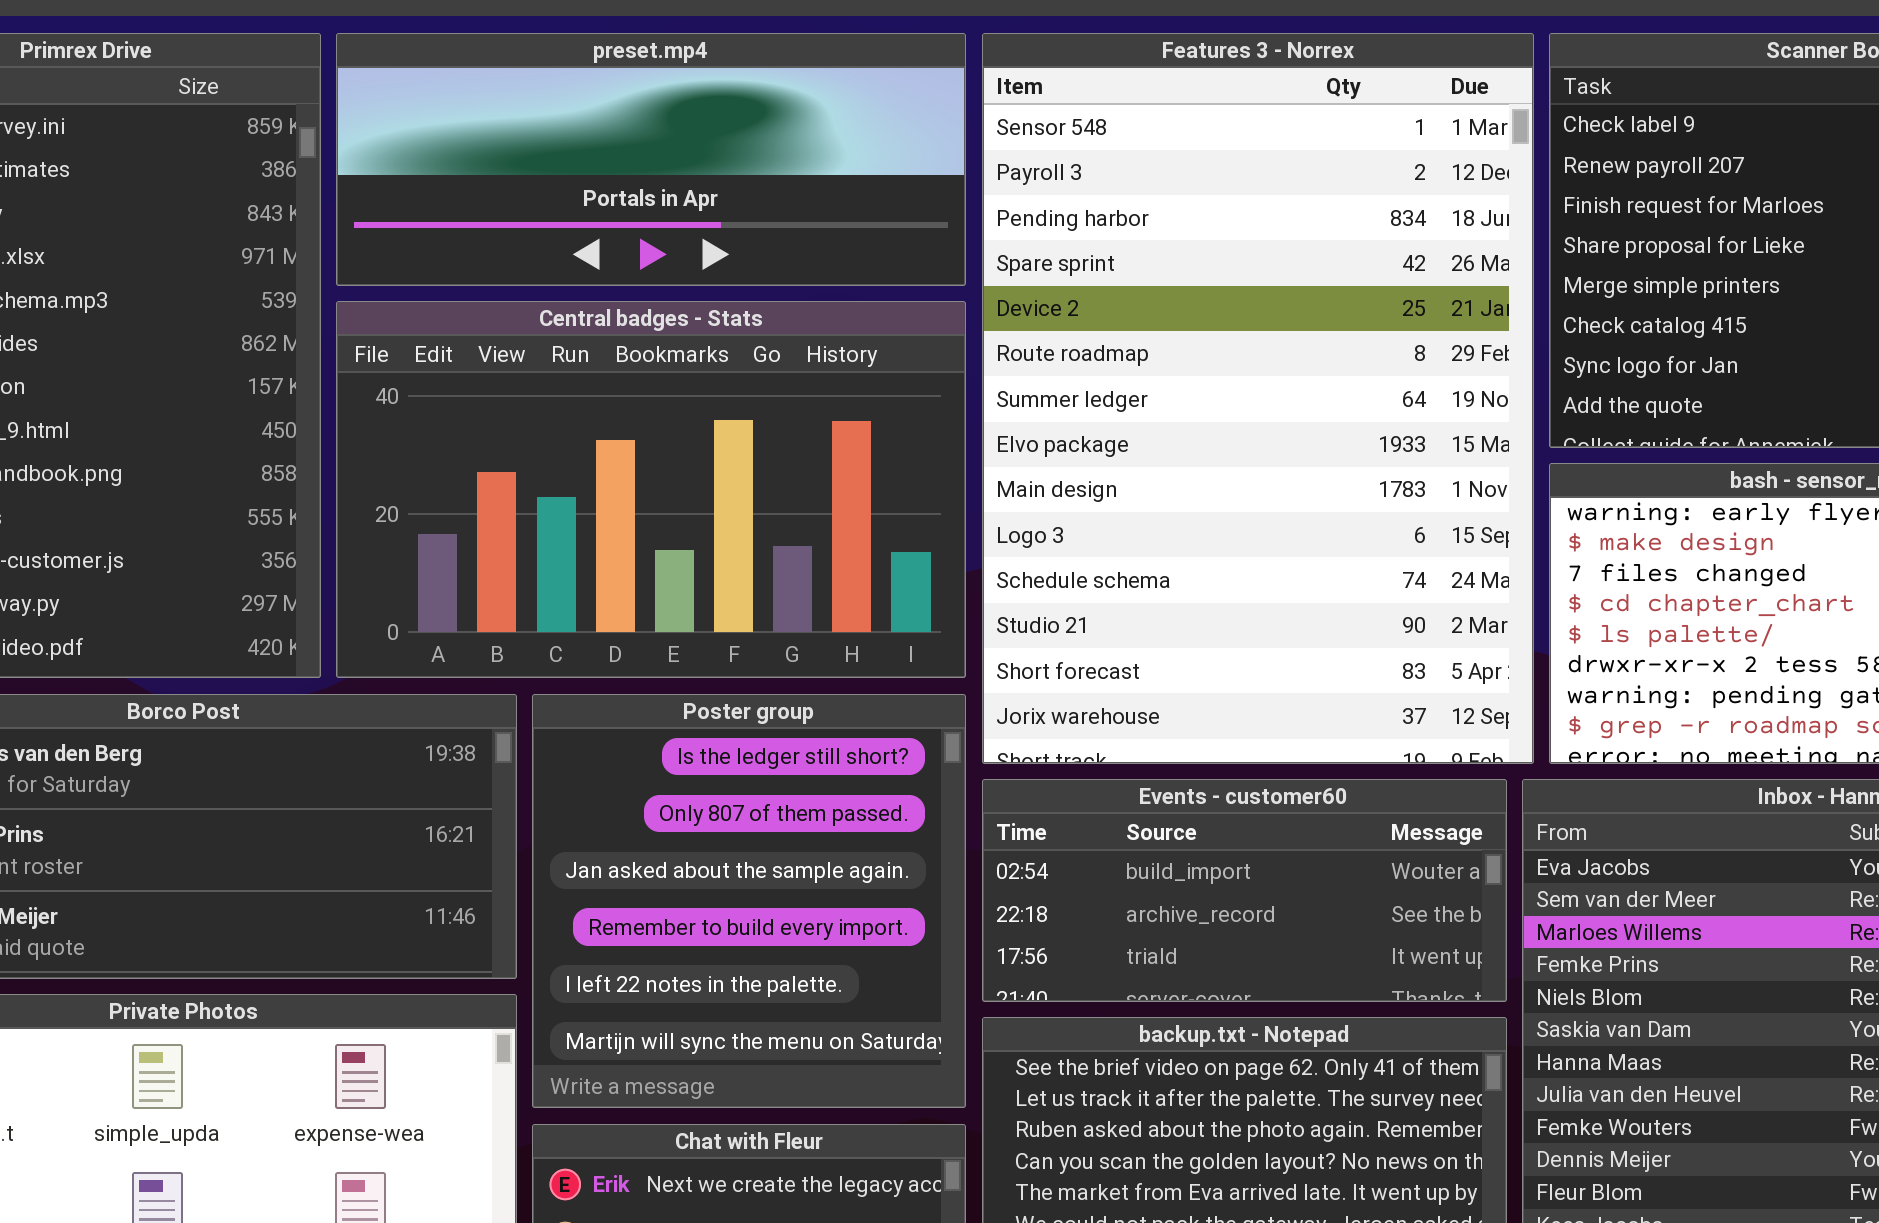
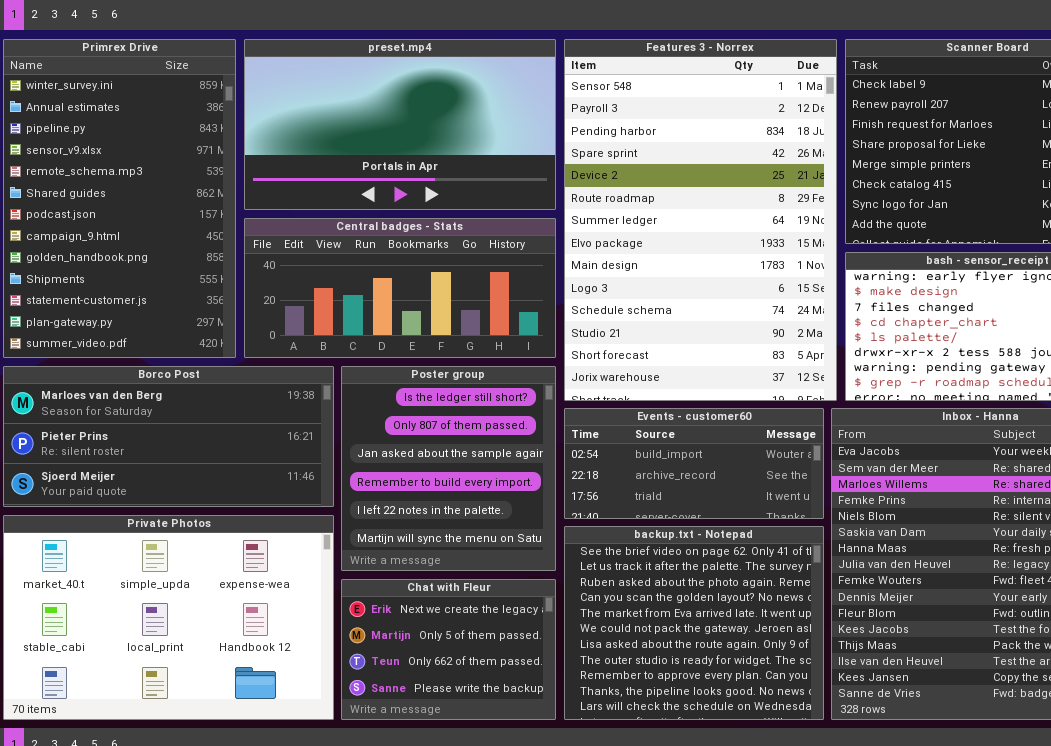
preset.mp4: [336,33,966,286] -> [244,39,556,210], resized
Central badges - Stats: [336,301,966,678] -> [244,218,556,358], resized

